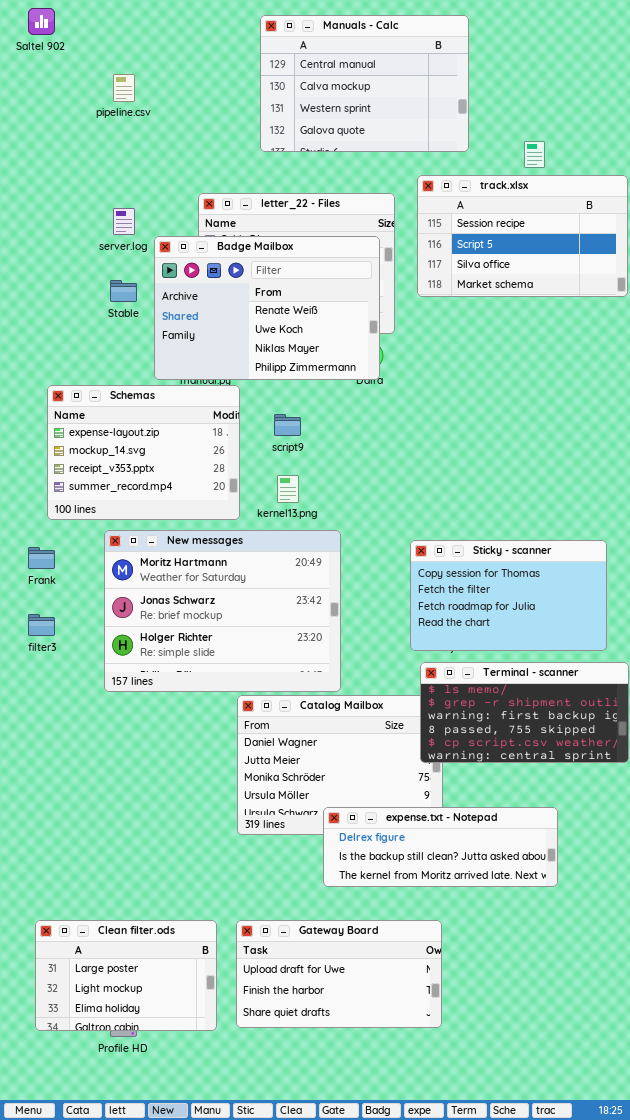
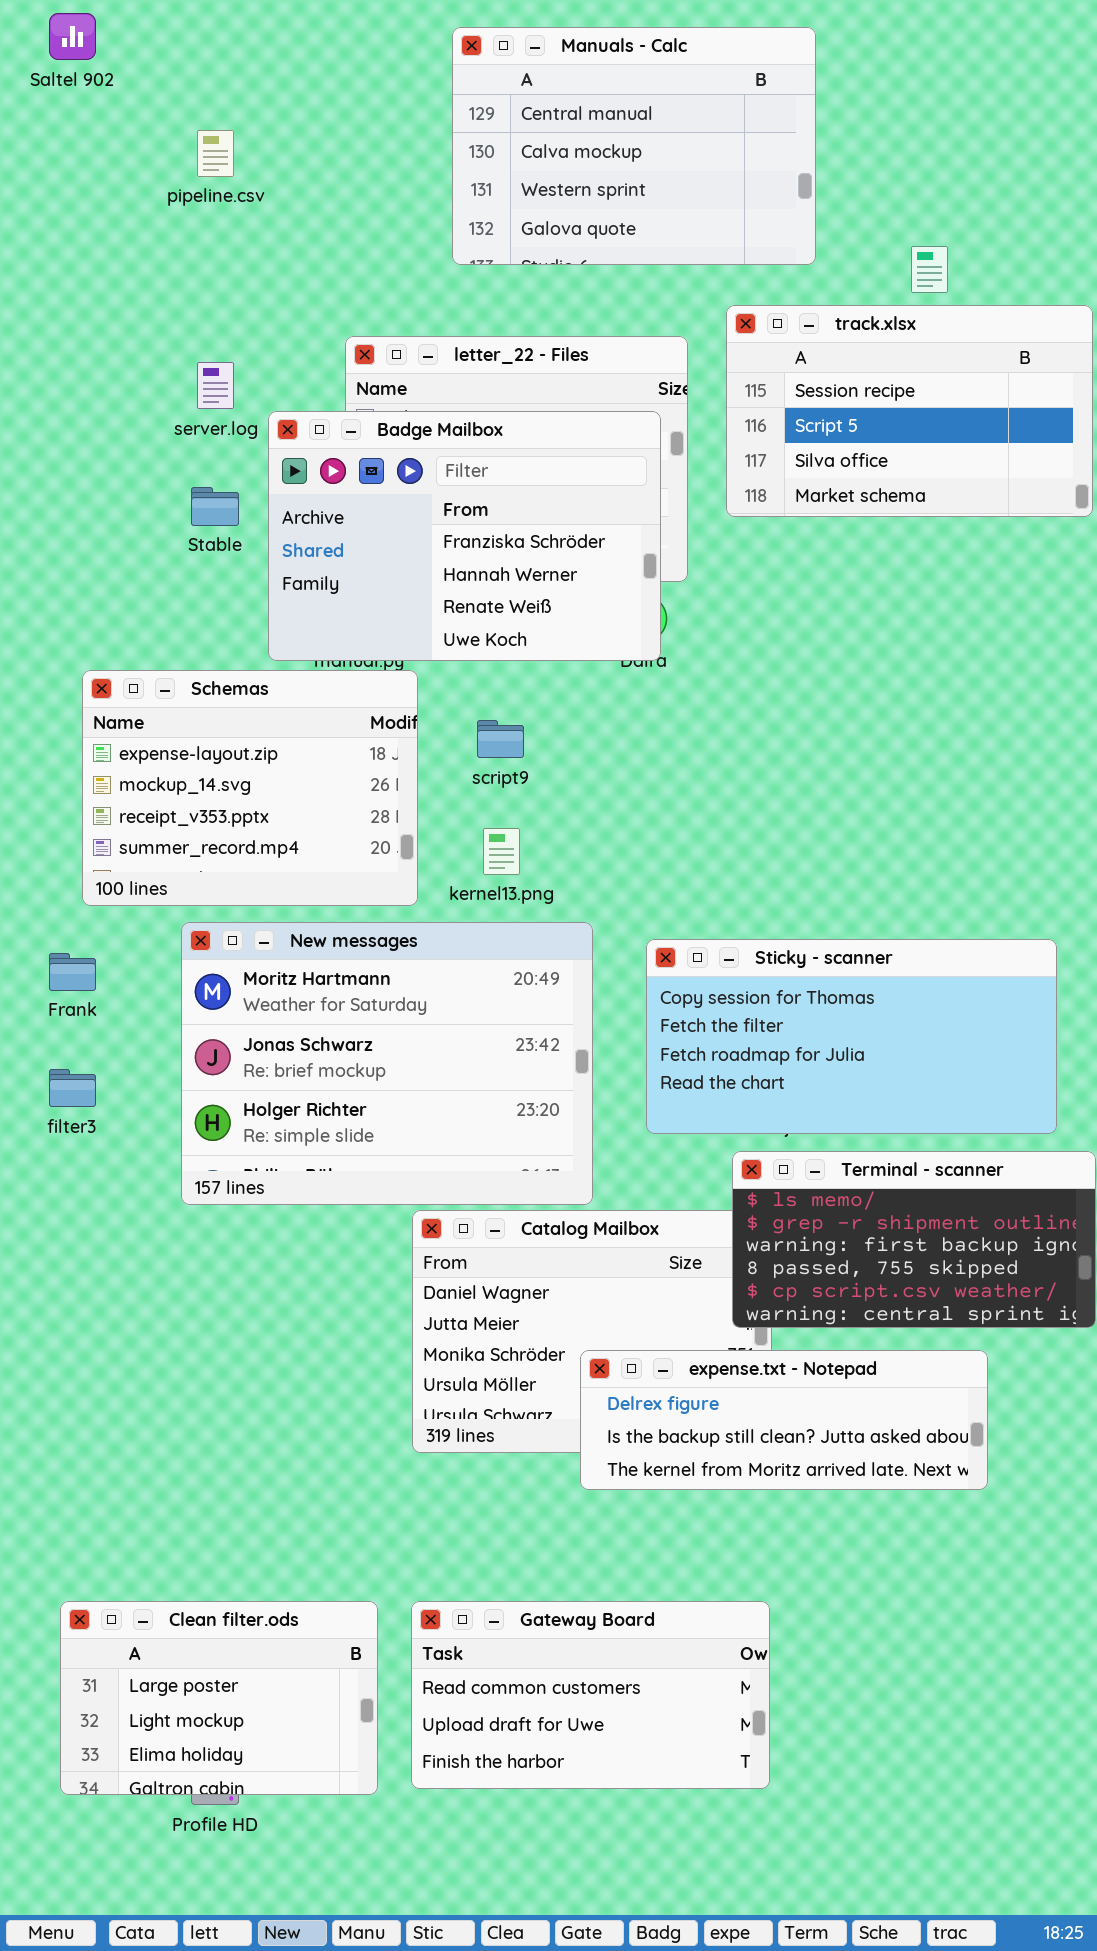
Badge Mailbox: [154,236,380,380] -> [268,411,661,661], scrolled up 2 rows
Sticky - scanner: [410,540,607,651] -> [646,939,1057,1134], resized
expense.txt - Notepad: [323,807,558,887] -> [580,1350,988,1490], moved
Gateway Board: [236,920,442,1028] -> [411,1601,770,1789], scrolled up 1 row

